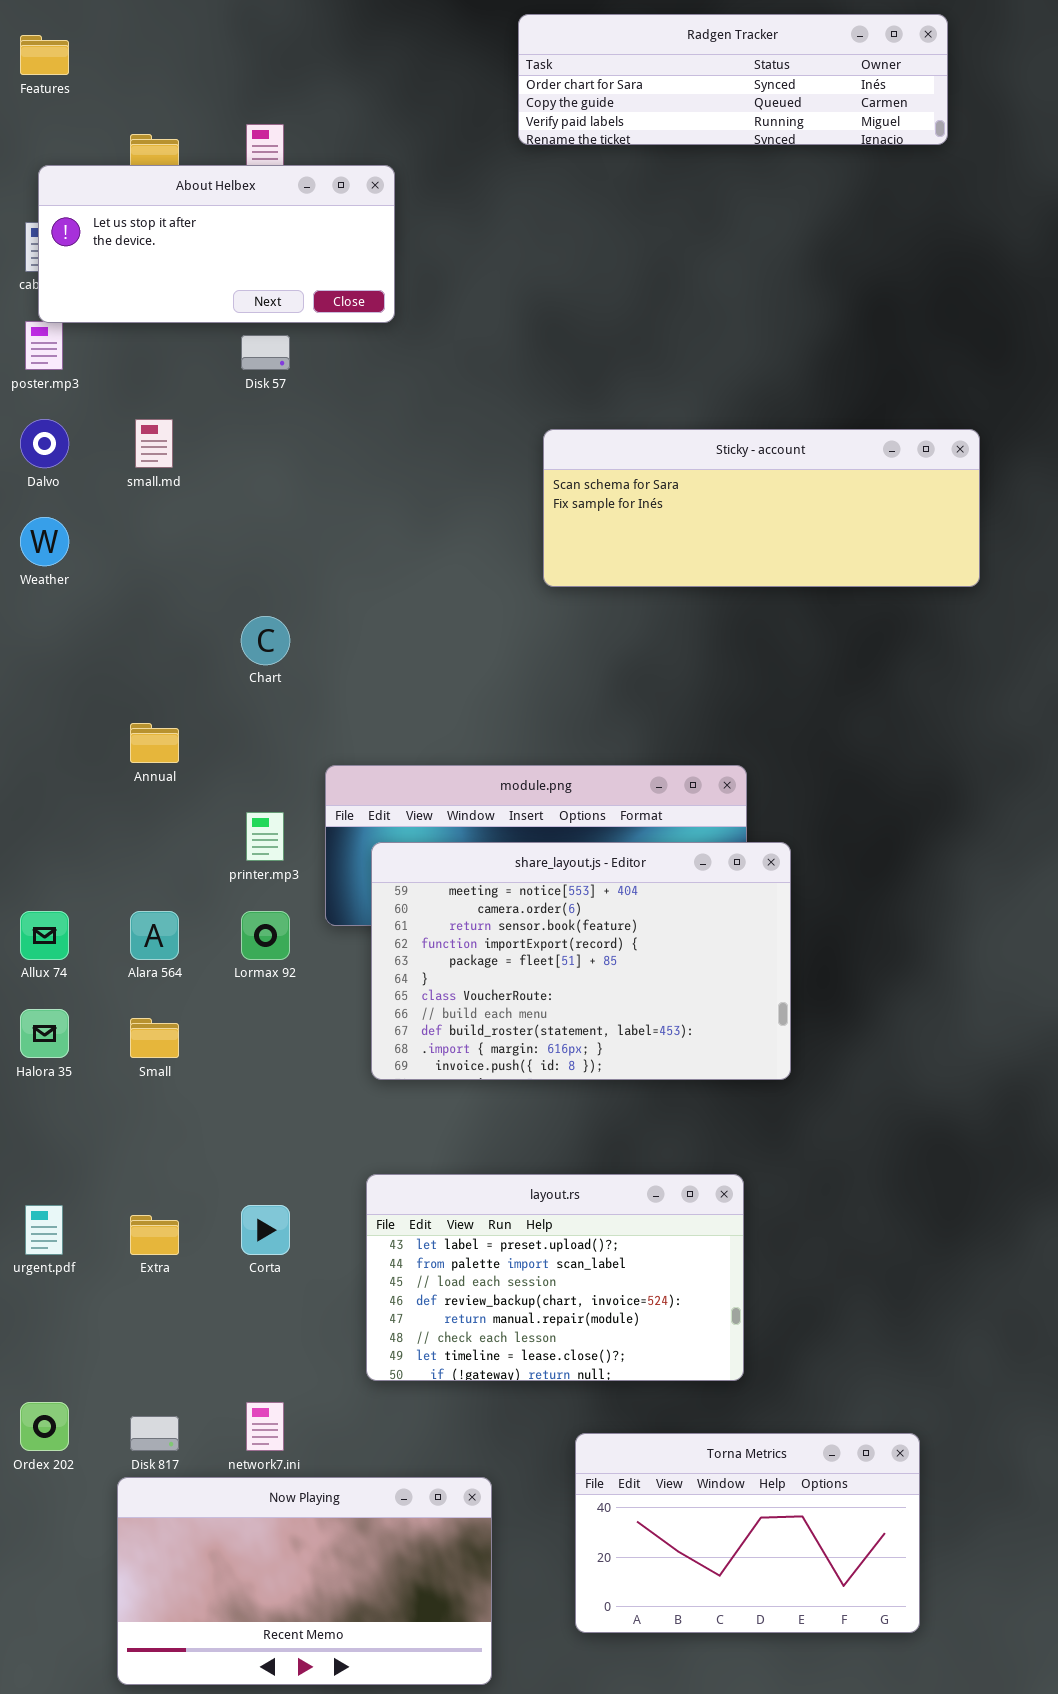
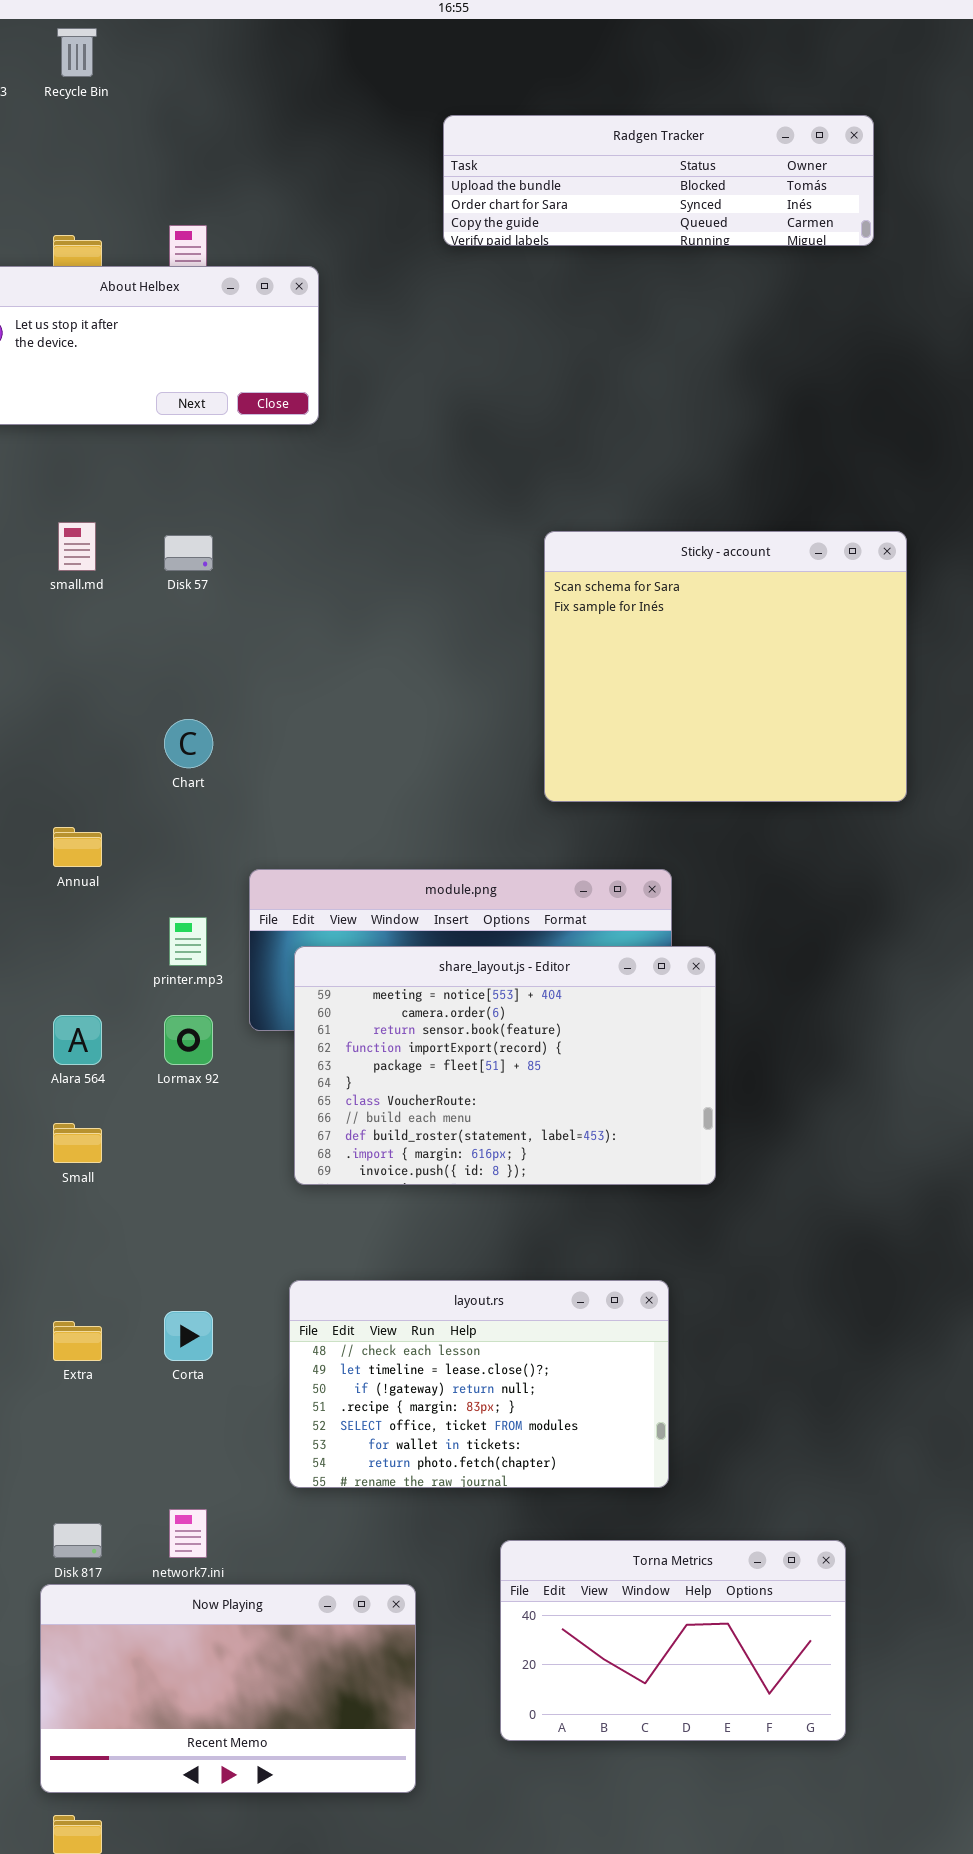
Radgen Tracker: [518,14,948,145] -> [443,115,874,246], scrolled up 1 row
Disk 57: [241,335,290,370] -> [164,535,213,571], moved
Sticky - account: [543,429,980,587] -> [544,531,907,802], resized
layout.rs: [366,1174,744,1381] -> [289,1280,669,1488], scrolled down 5 rows

